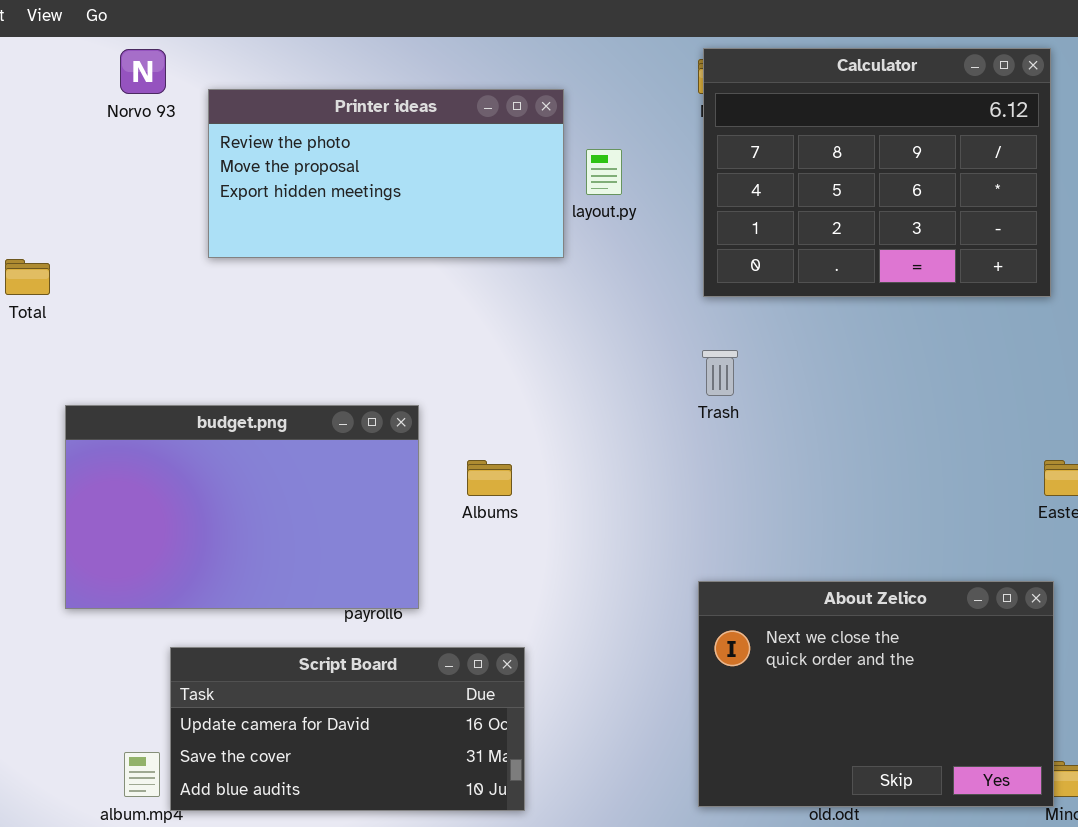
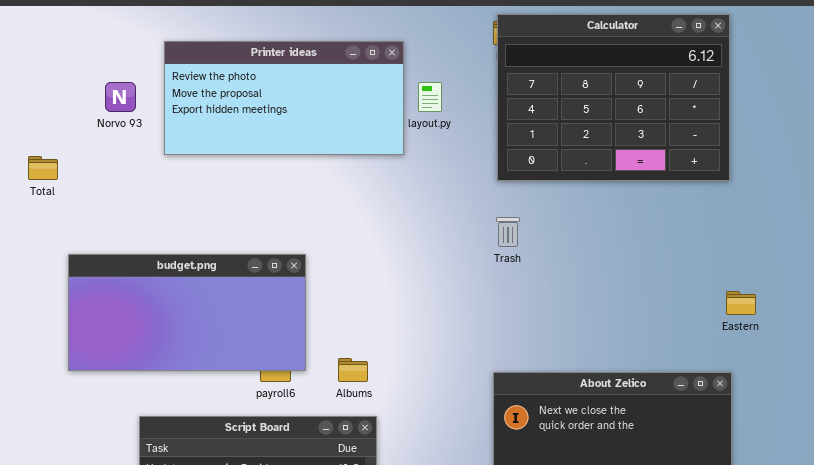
Norvo 93: [120,49,166,94] -> [105,82,136,112], moved
budget.png: [65,405,419,609] -> [68,254,306,371], resized
Albums: [467,460,512,496] -> [338,358,368,382], moved

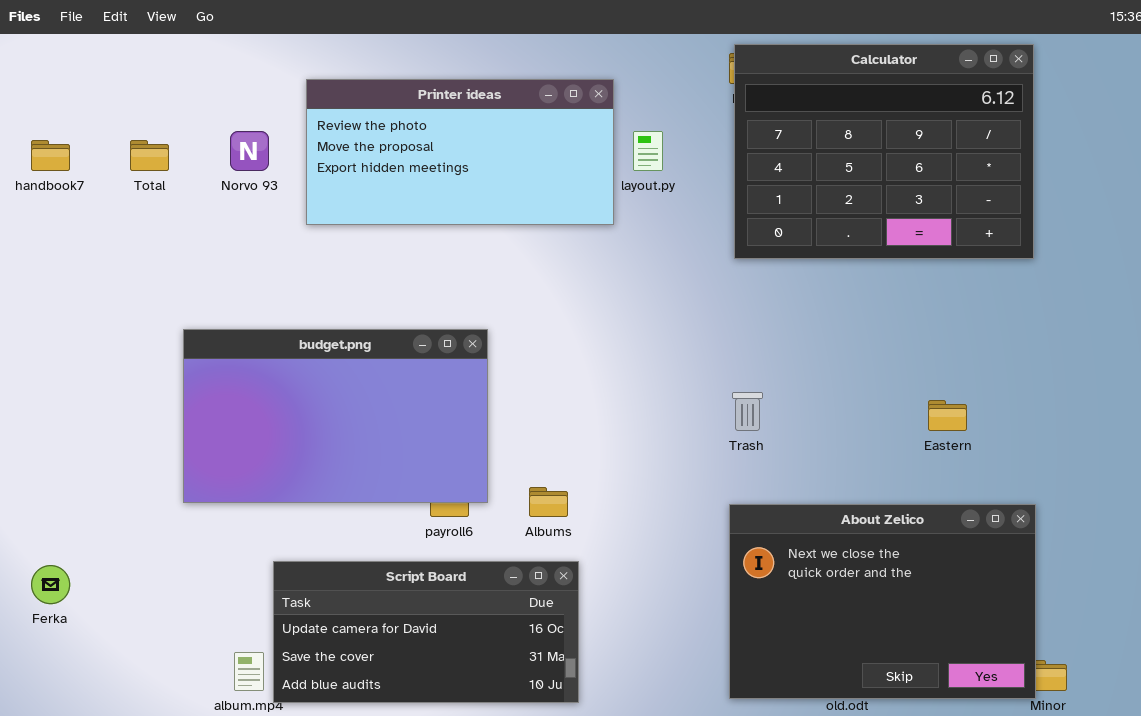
Total: [28,156,58,180] -> [130,140,169,171], moved
Trash: [496,217,520,247] -> [732,392,763,431], moved
budget.png: [68,254,306,371] -> [183,329,488,503], resized
Eastern: [726,291,756,315] -> [928,400,967,431], moved

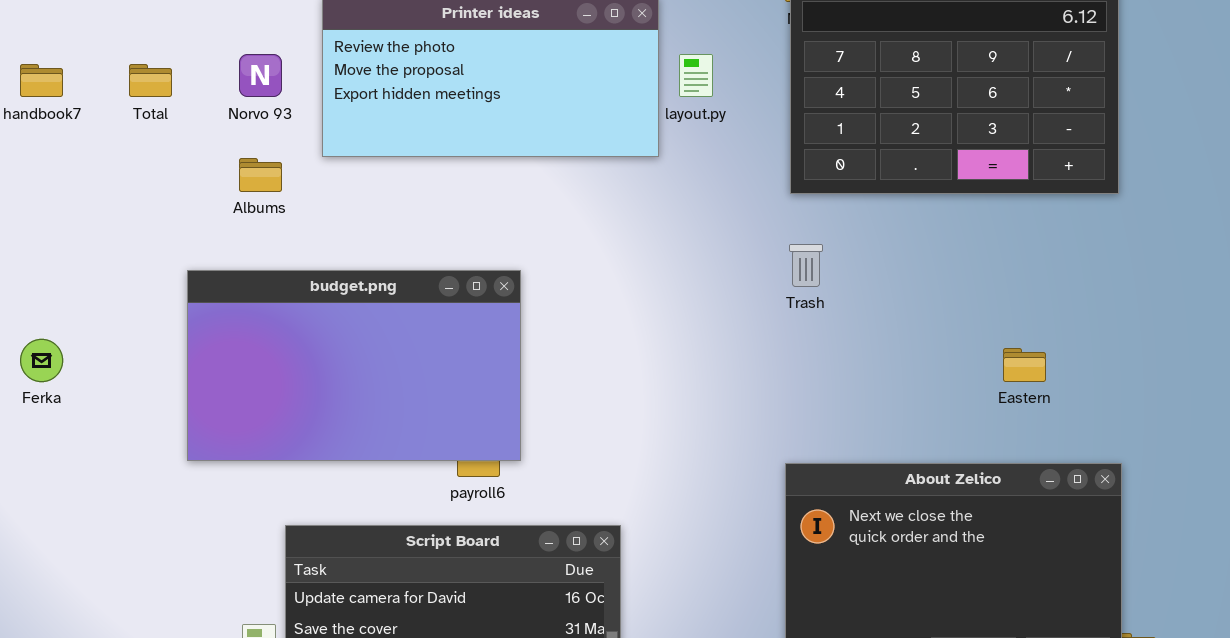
Trash: [732,392,763,431] -> [789,244,823,287], moved
Albums: [529,487,568,517] -> [239,158,282,192], moved
Ferka: [31,565,70,604] -> [20,339,63,382], moved

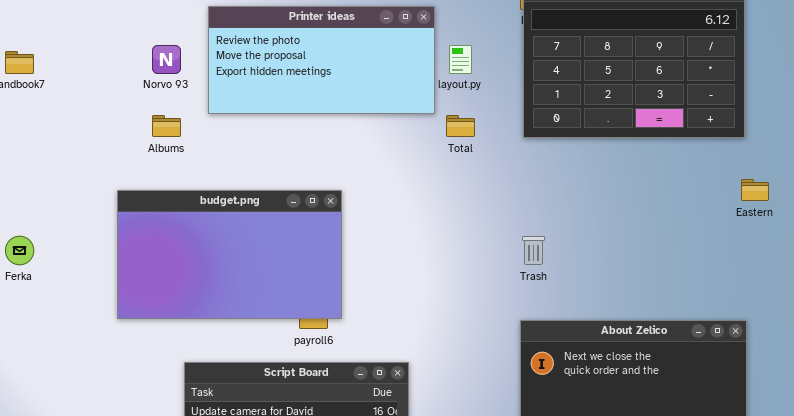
Total: [129,64,172,97] -> [446,115,475,137], moved
Trash: [789,244,823,287] -> [522,236,545,265], moved
Eastern: [1003,348,1046,382] -> [741,179,769,201], moved

